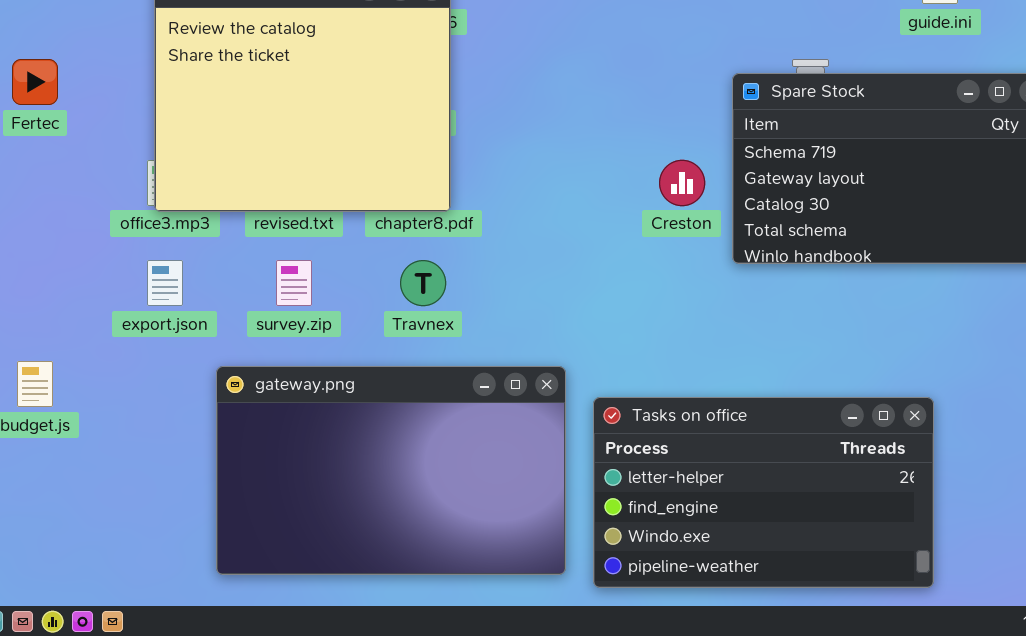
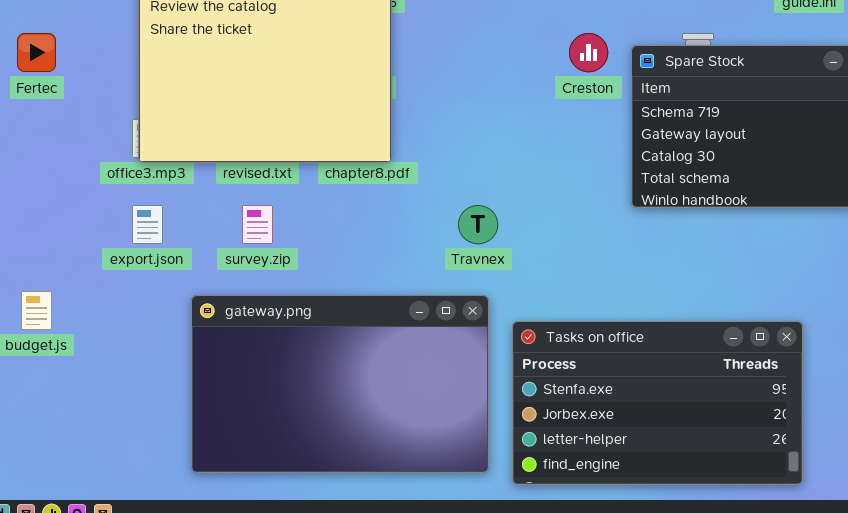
Creston: [659,160,705,206] -> [569,33,608,72], moved
Travnex: [400,260,446,306] -> [458,205,498,244], moved
Tasks on office: [593,397,934,588] -> [512,321,803,485], scrolled up 2 rows

